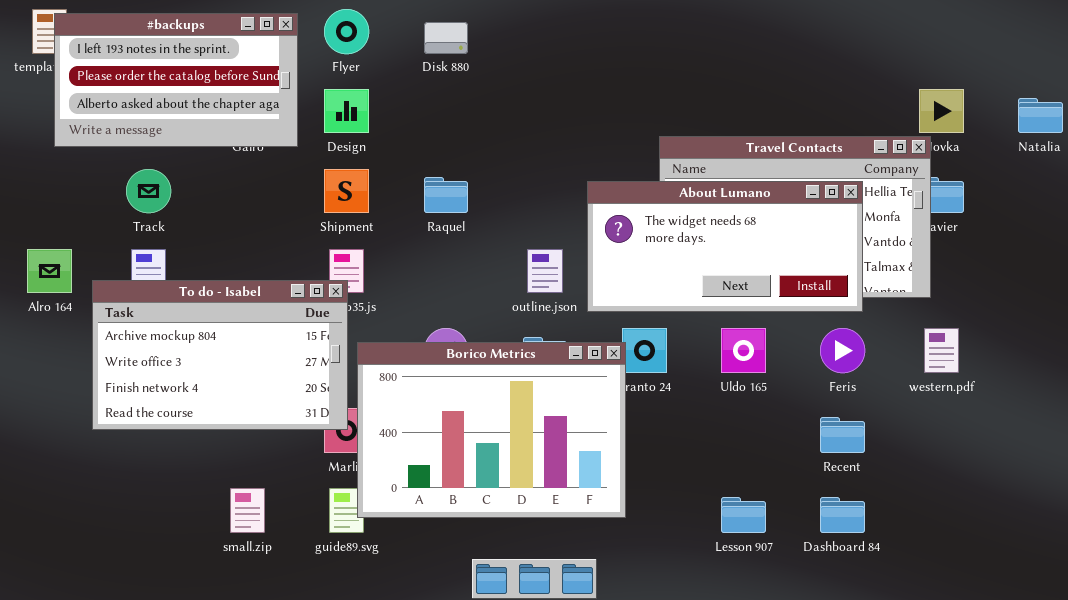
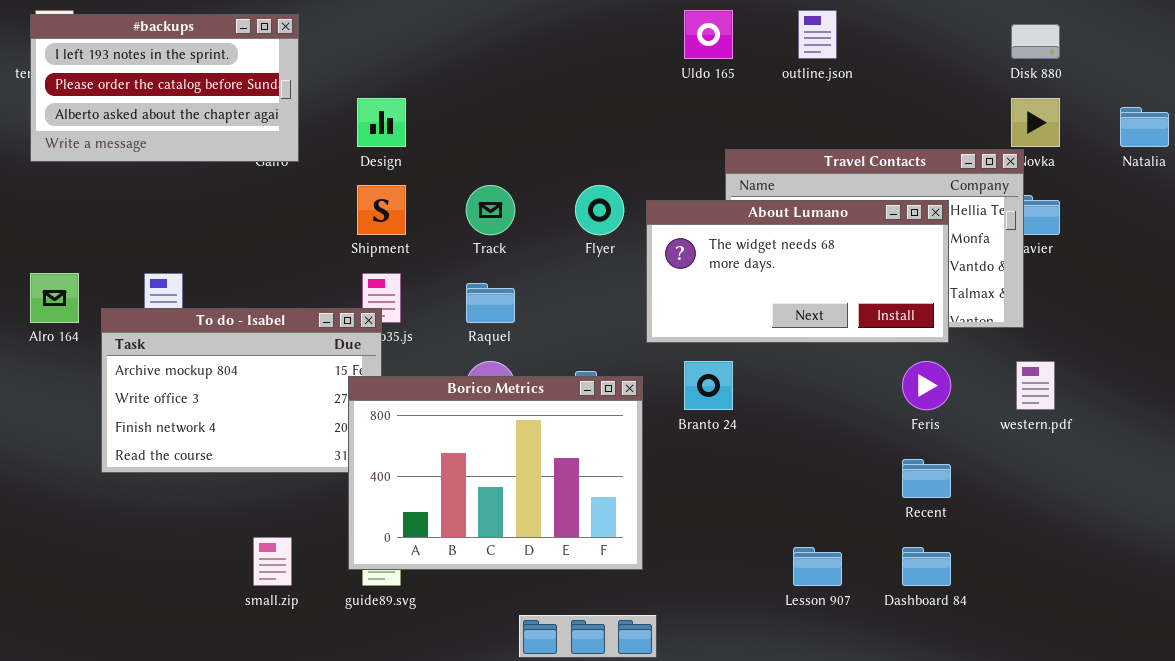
Flyer: [324,9,369,54] -> [575,185,624,235], moved
#backups: [54,13,298,147] -> [30,14,299,162], moved
Disk 880: [424,22,468,54] -> [1011,24,1060,59], moved
Track: [126,169,171,213] -> [466,185,515,235], moved
Raquel: [424,177,468,213] -> [466,283,515,323], moved
outline.json: [527,249,563,293] -> [798,10,837,59], moved
Uldo 165: [721,328,766,373] -> [684,10,733,59], moved
Borico Metrics: [357,342,626,518] -> [348,376,643,570], moved

